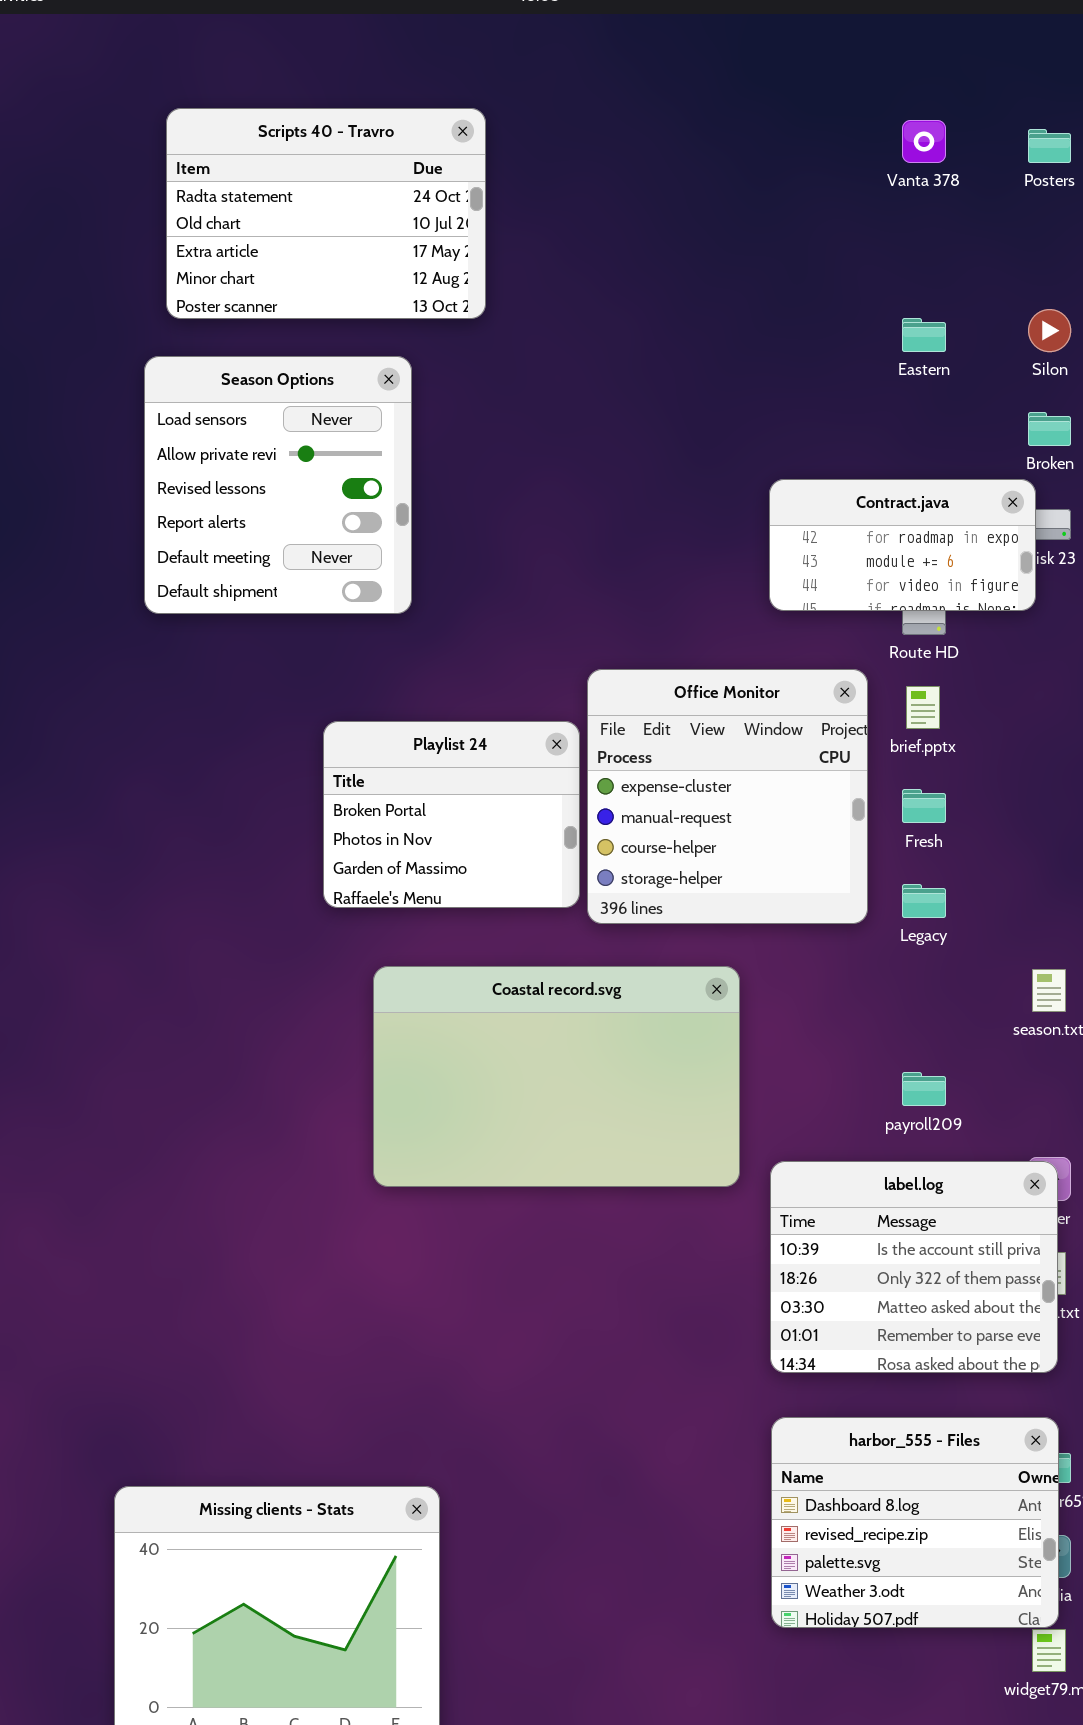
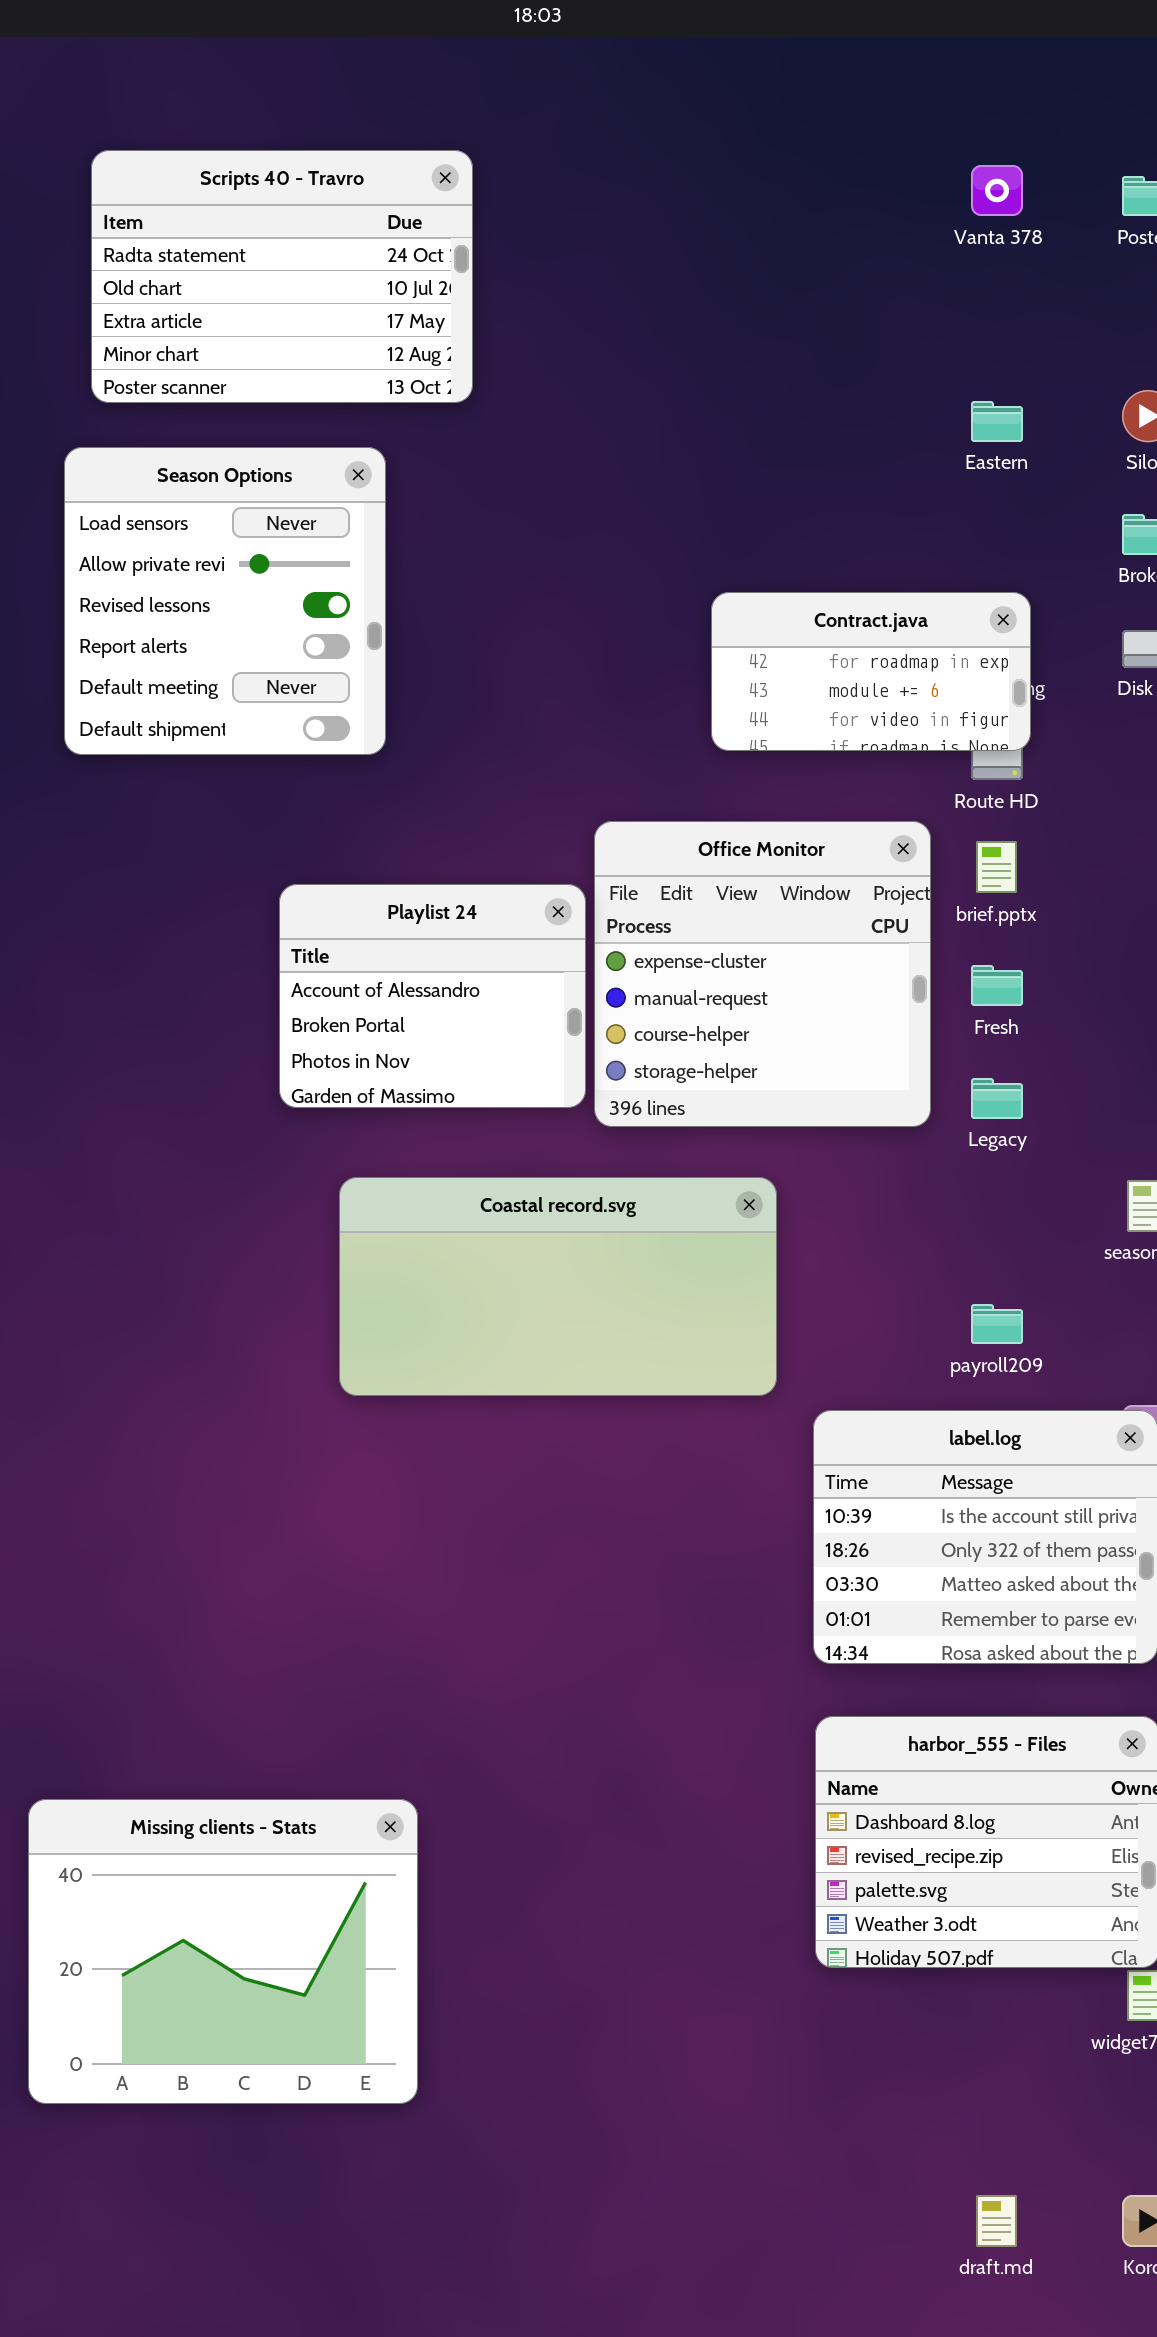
Contract.java: [769,479,1036,611] -> [711,592,1031,751], moved
Playlist 24: [323,721,580,908] -> [279,884,586,1108], scrolled up 1 row
Coastal record.svg: [373,966,740,1187] -> [339,1177,777,1396], resized

